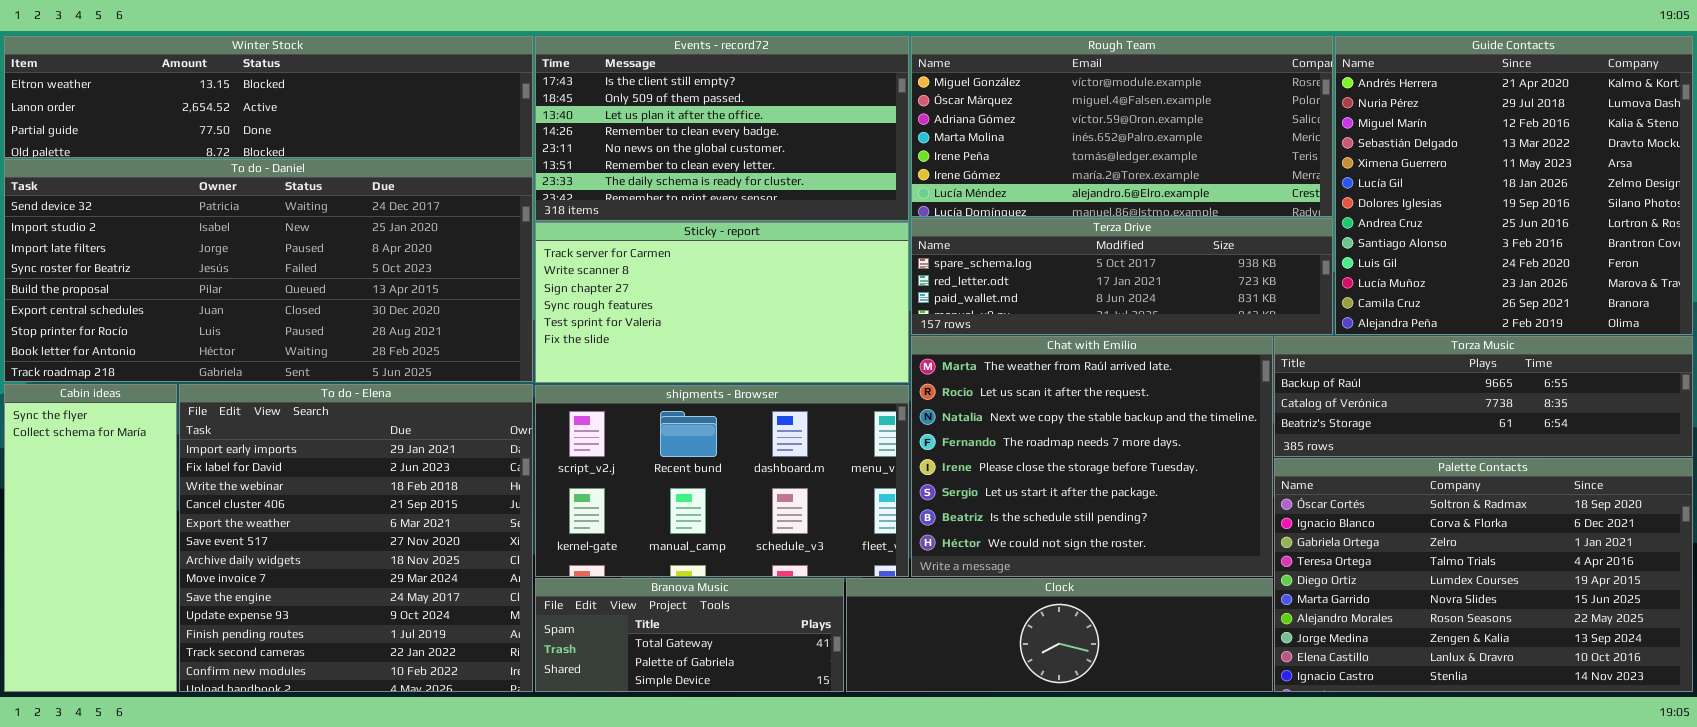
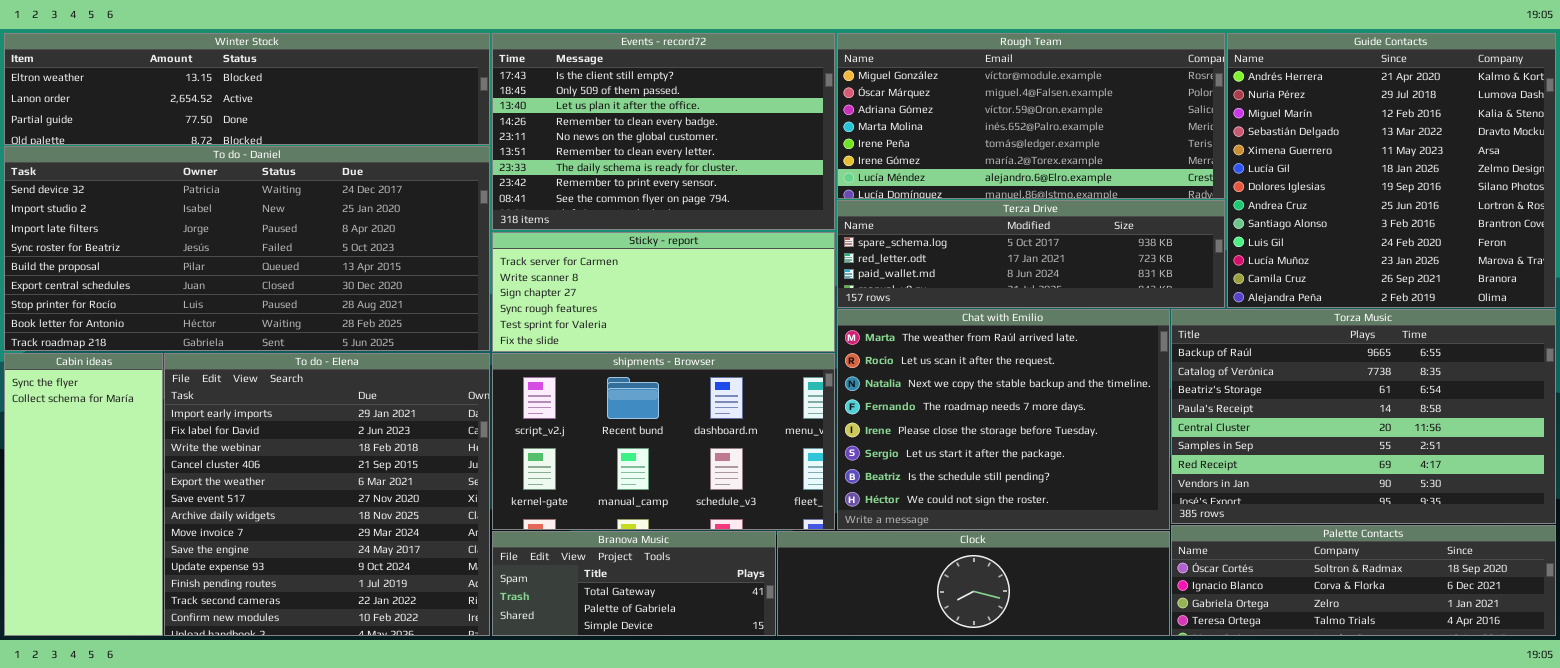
Events - record72: [535,36,909,221] -> [492,33,835,230], resized
Sticky - report: [535,222,909,383] -> [492,232,835,352], resized
Torza Music: [1274,336,1693,457] -> [1171,309,1556,524], resized
Palette Contacts: [1274,458,1693,692] -> [1171,525,1556,636], resized

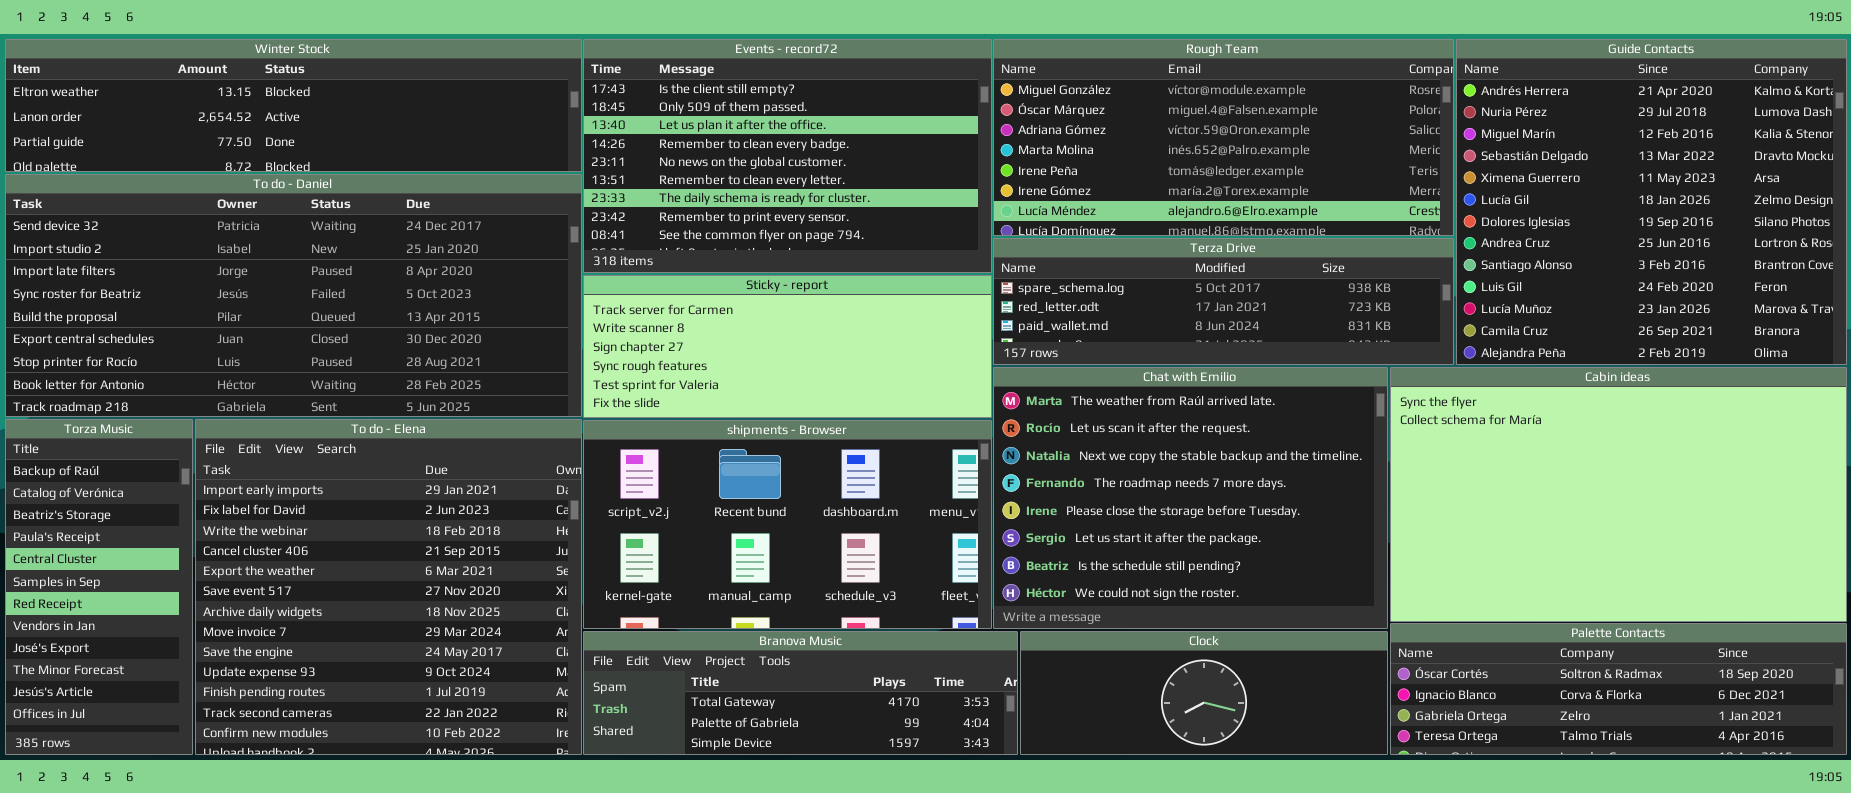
Torza Music: [1171,309,1556,524] -> [5,419,193,755], moved, resized
Cabin ideas: [4,353,163,636] -> [1390,367,1847,622], moved, resized
Branova Music: [492,531,776,636] -> [583,631,1018,755], resized
Clock: [777,531,1170,636] -> [1020,631,1388,755], resized

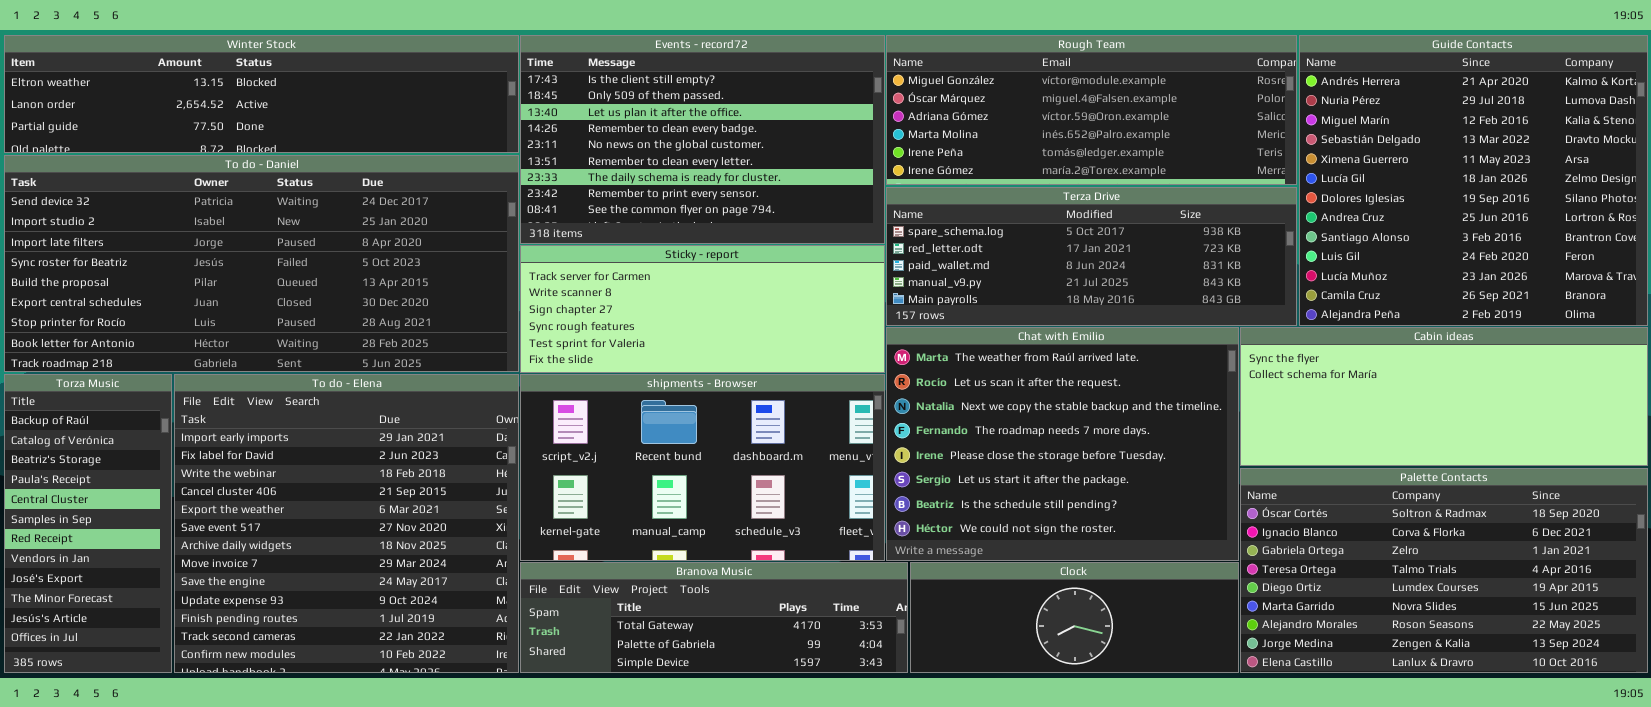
Rough Team: [993,39,1454,236] -> [886,35,1297,185], resized
Terza Drive: [993,238,1454,365] -> [886,187,1297,326], resized
Cabin ideas: [1390,367,1847,622] -> [1240,327,1648,466], resized
Palette Contacts: [1390,623,1847,755] -> [1240,468,1648,673], resized

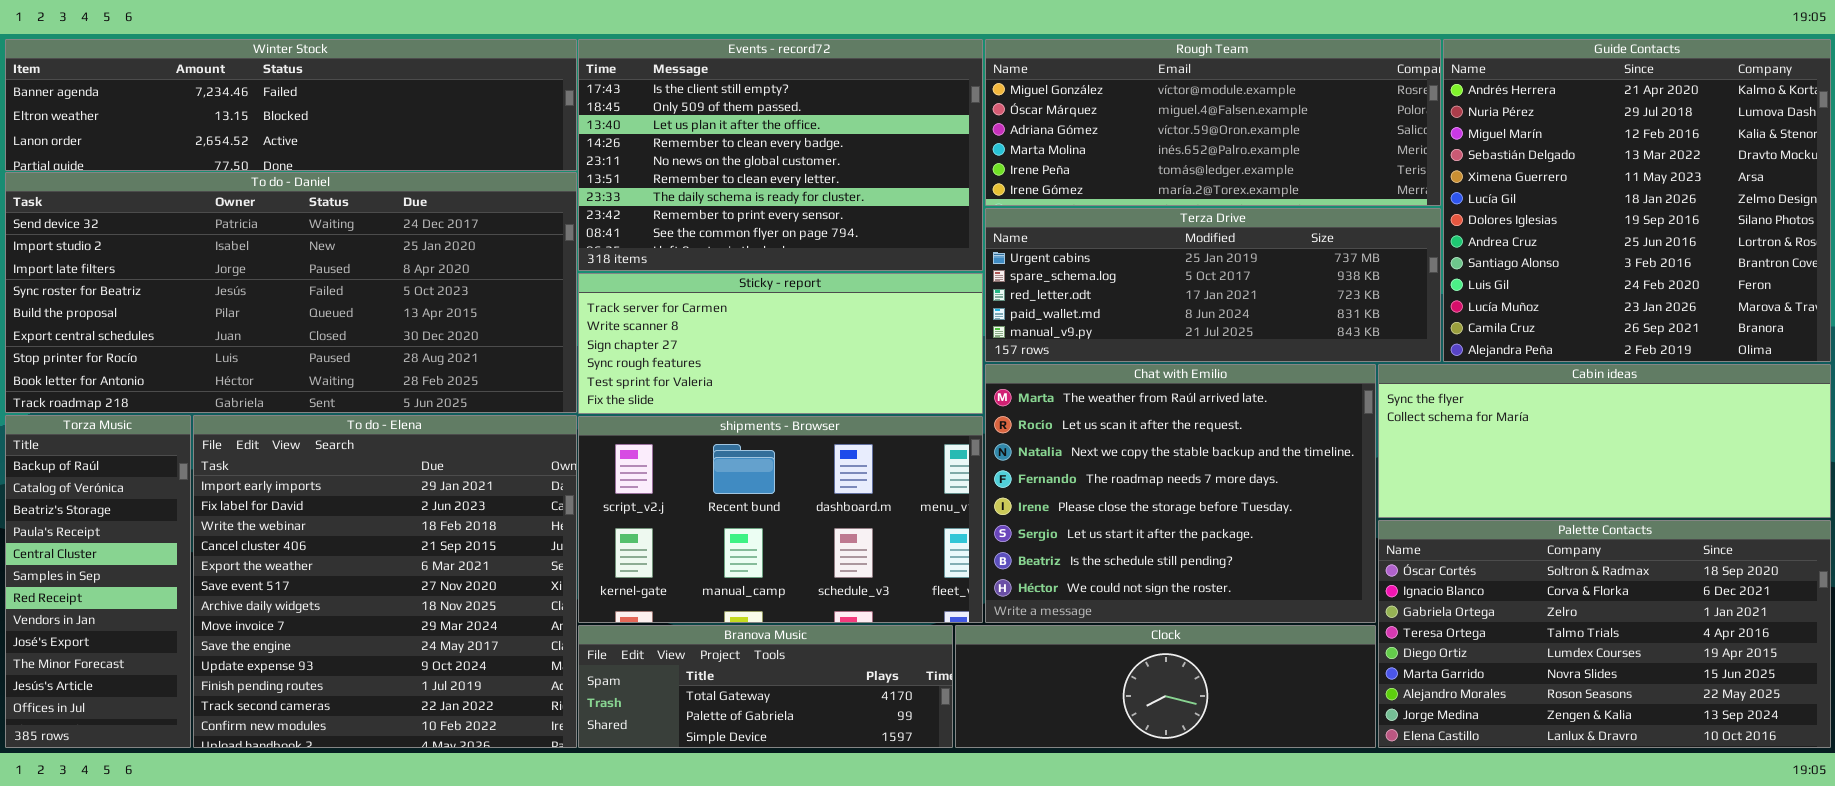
Winter Stock: [4,35,519,153] -> [5,39,577,171], scrolled up 1 row
Terza Drive: [886,187,1297,326] -> [985,208,1441,362], scrolled up 1 row
Branova Music: [520,562,908,673] -> [578,625,953,748], resized
Clock: [910,562,1239,673] -> [955,625,1376,748], resized

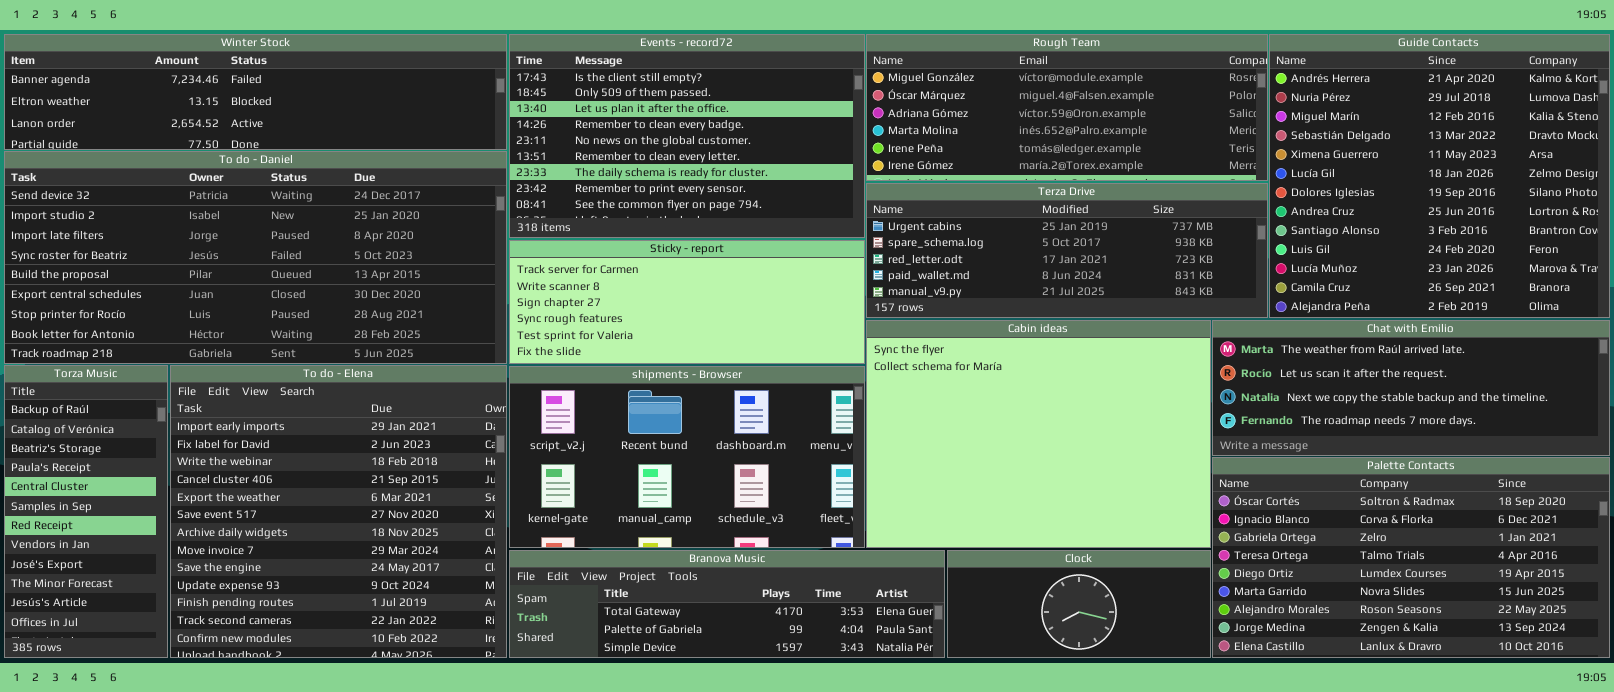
Chat with Emilio: [985,364,1376,623] -> [1212,320,1610,456], moved, resized
Cabin ideas: [1378,364,1831,518] -> [866,320,1211,548], moved, resized
Branova Music: [578,625,953,748] -> [509,550,945,658], resized
Clock: [955,625,1376,748] -> [947,550,1211,658], resized

